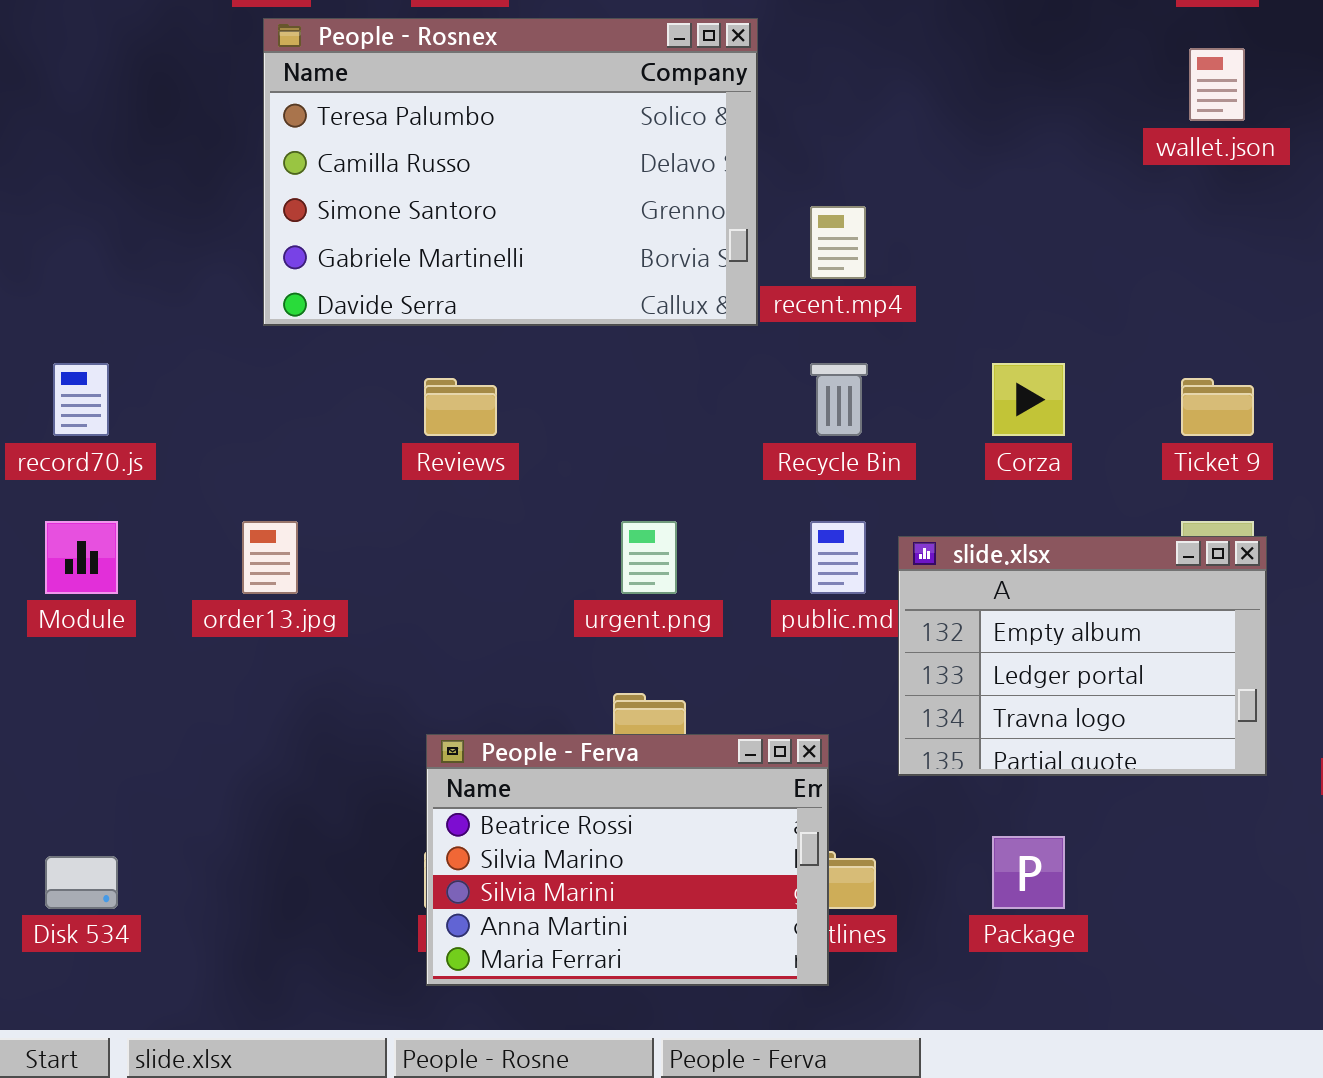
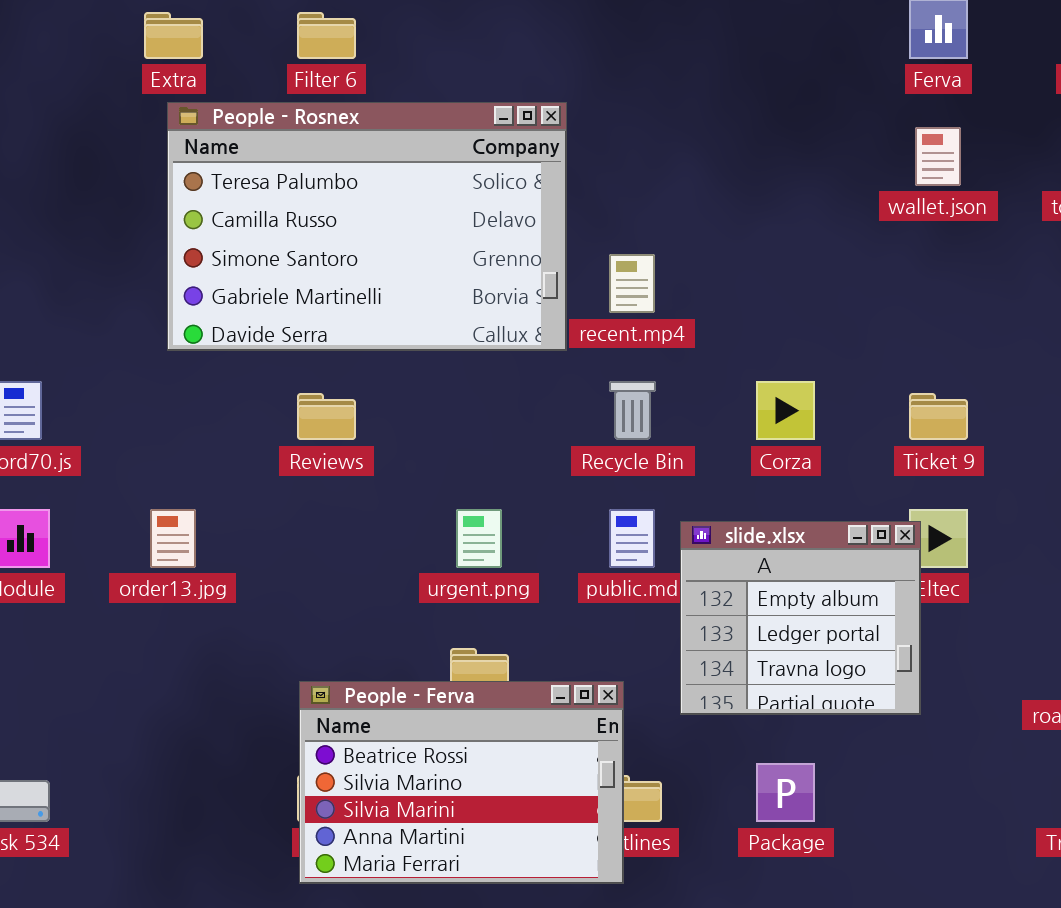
slide.xlsx: [898,536,1267,776] -> [680,521,921,715], resized

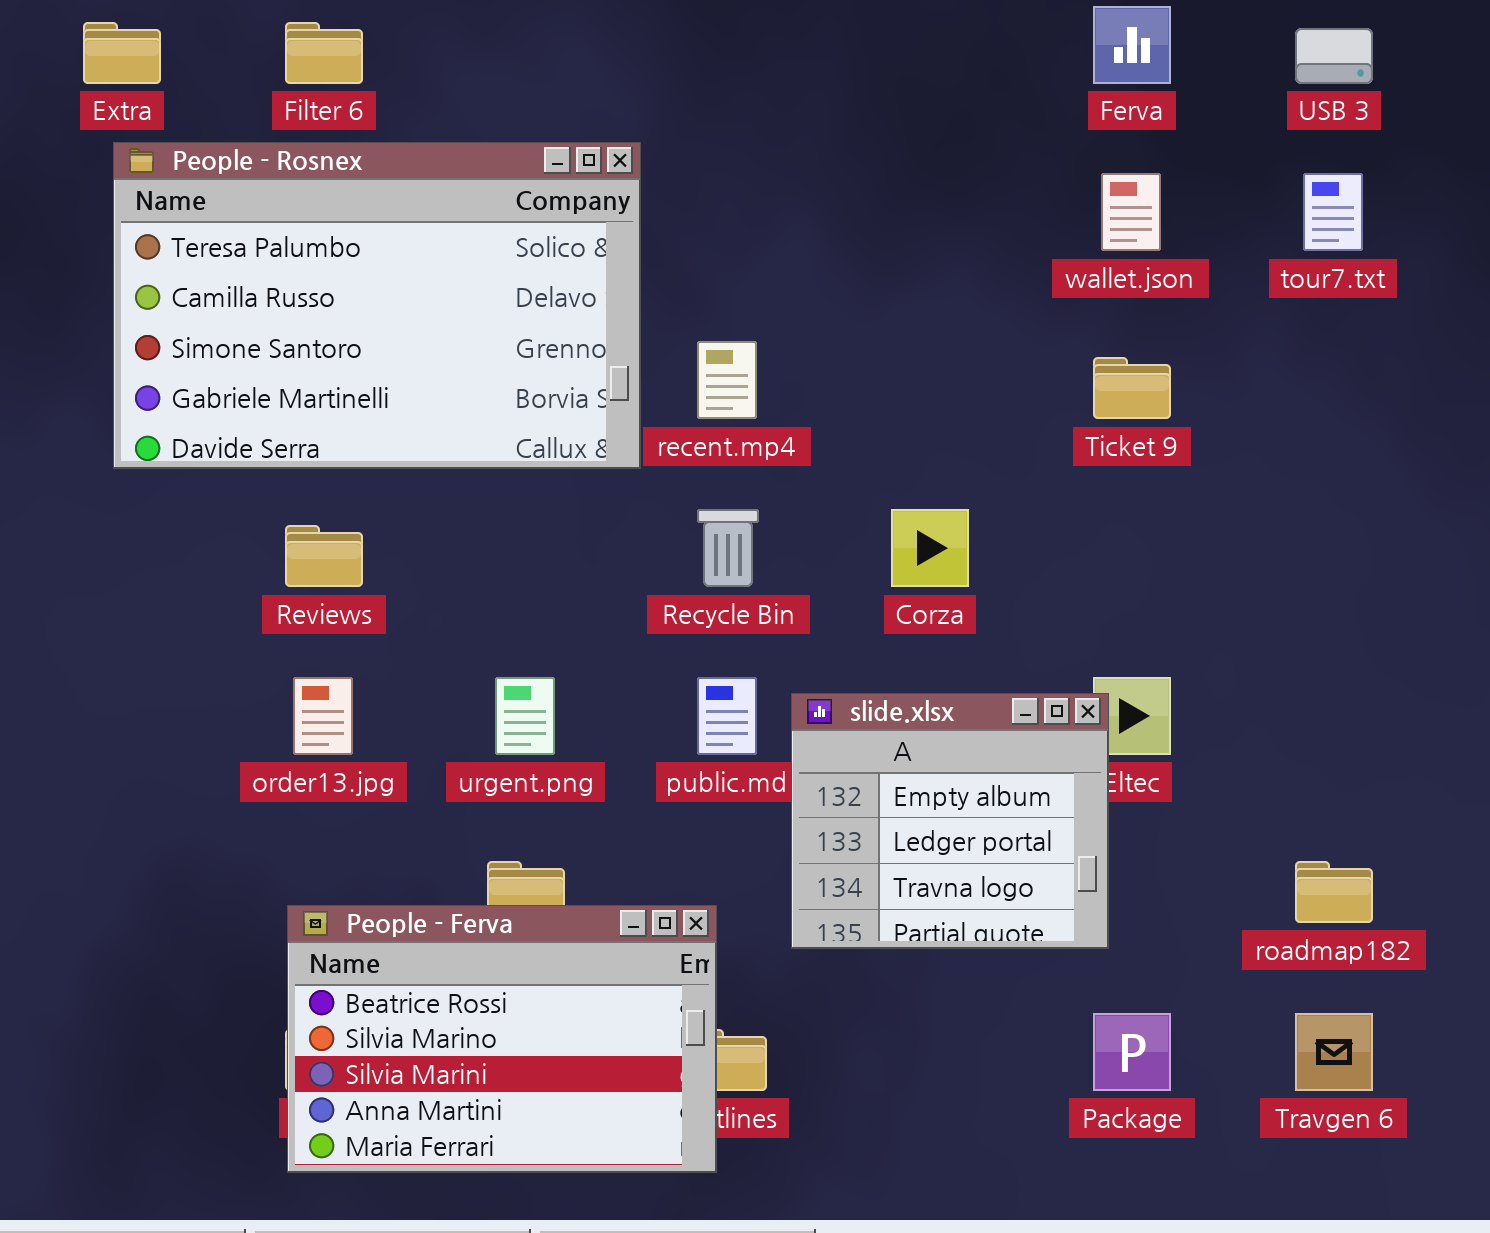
Ticket 9: [909,393,968,440] -> [1093,357,1171,419], moved
order13.jpg: [150,509,196,568] -> [293,677,353,755], moved
Package: [756,763,815,822] -> [1093,1013,1171,1091], moved

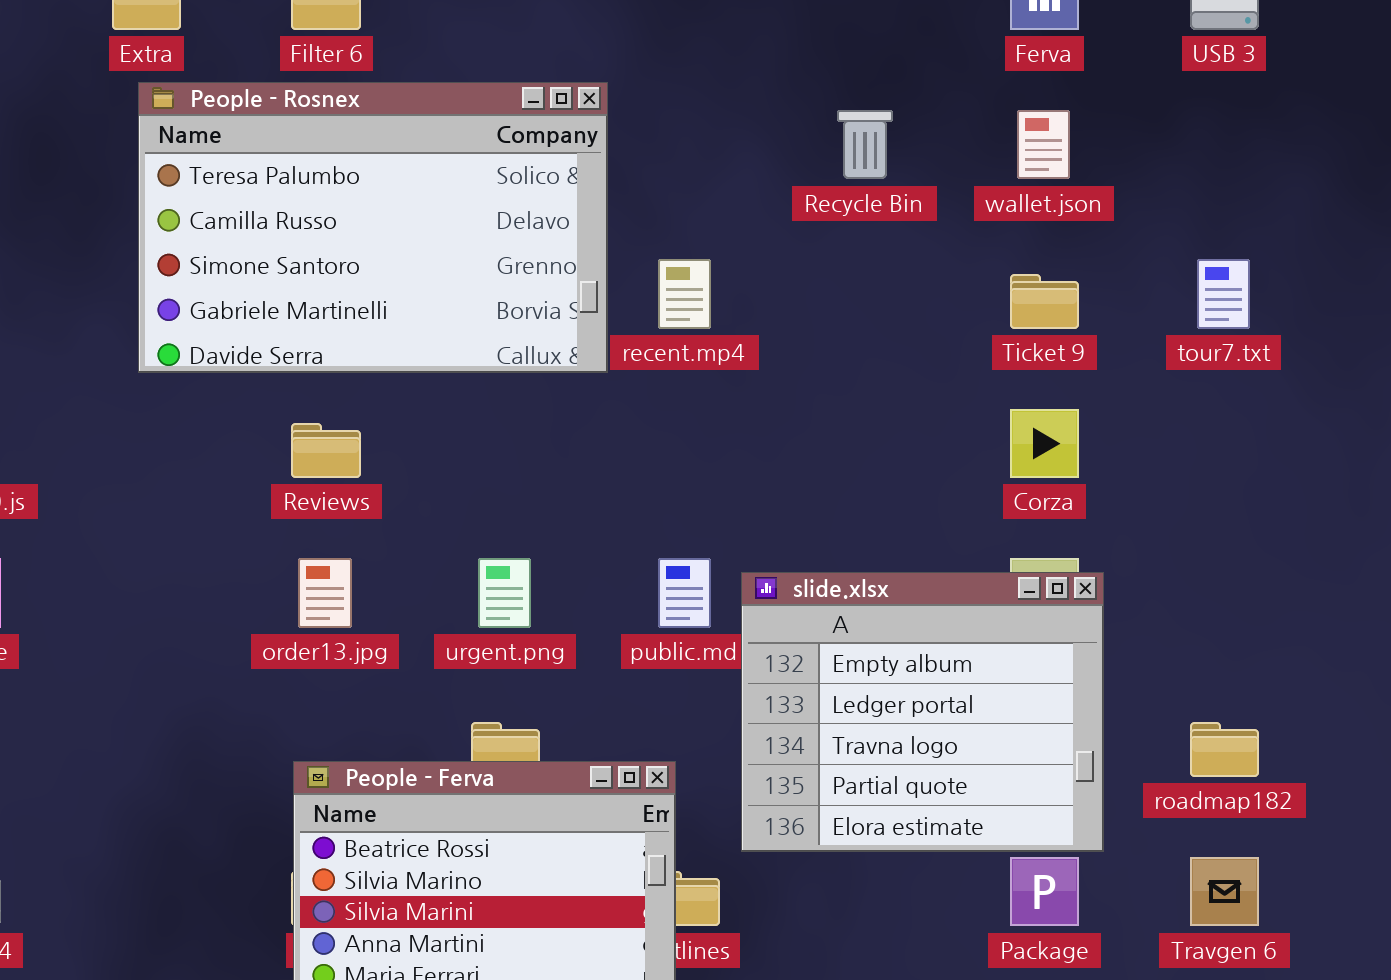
tour7.txt: [1303,173,1363,251] -> [1197,259,1250,329], moved
Recycle Bin: [697,509,759,587] -> [837,110,893,179], moved
Corza: [891,509,969,587] -> [1010,409,1079,478], moved
slide.xlsx: [791,693,1109,949] -> [741,572,1104,852], resized

